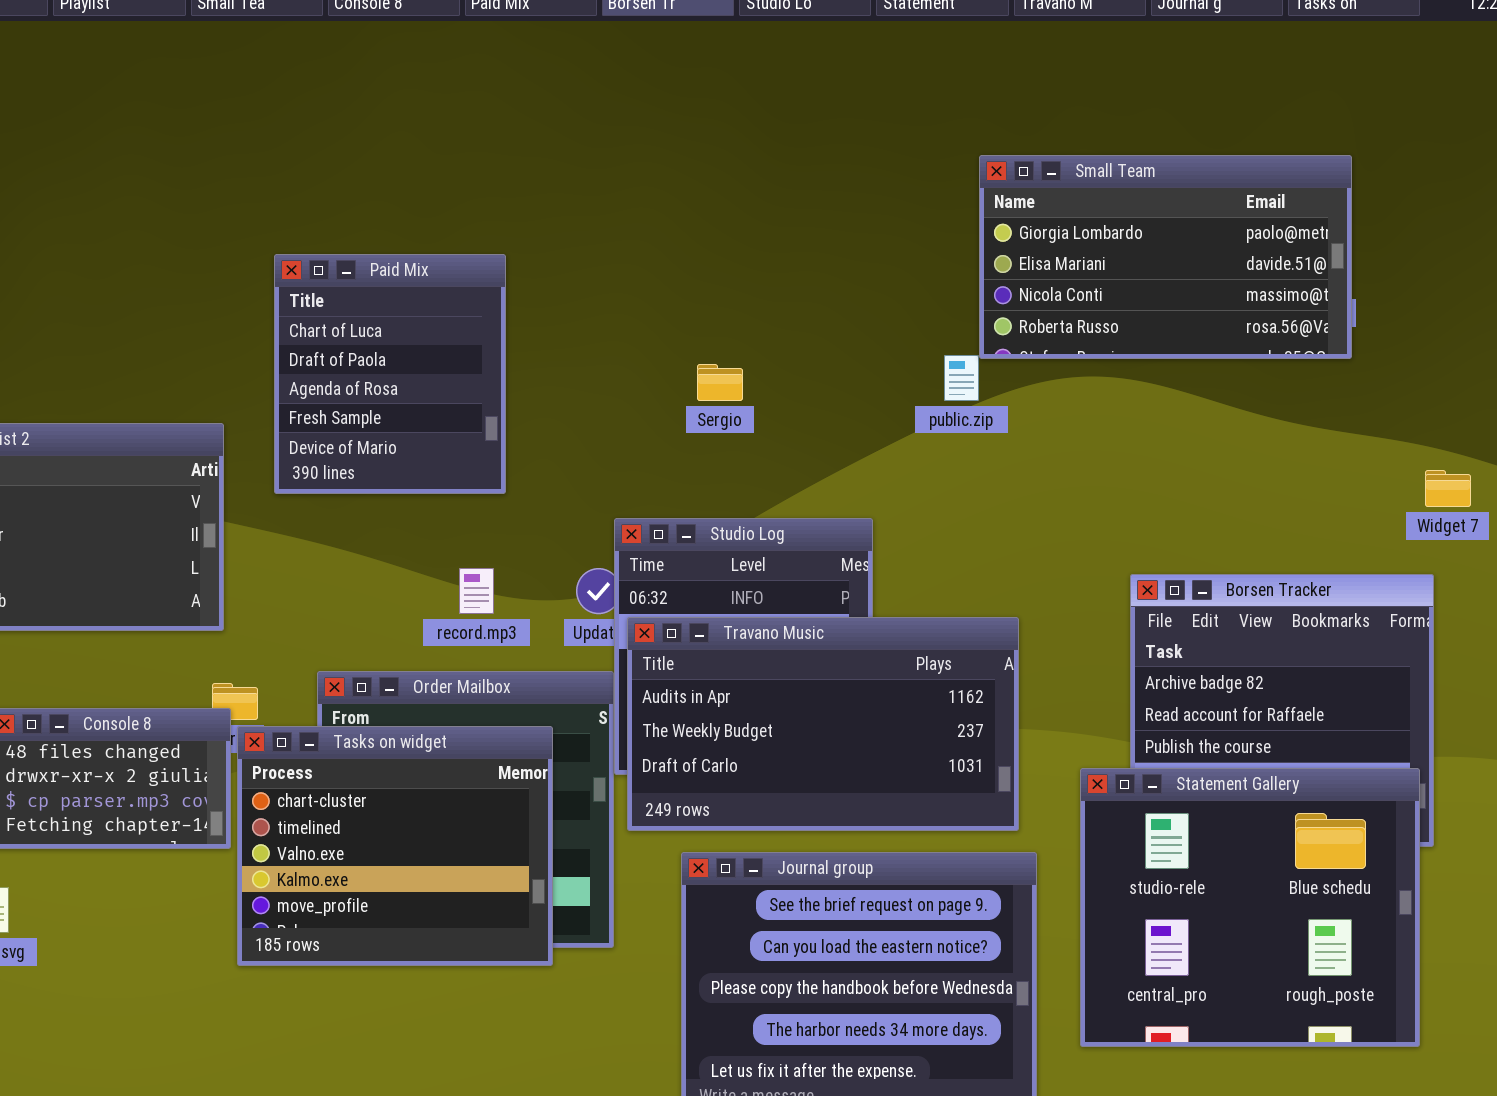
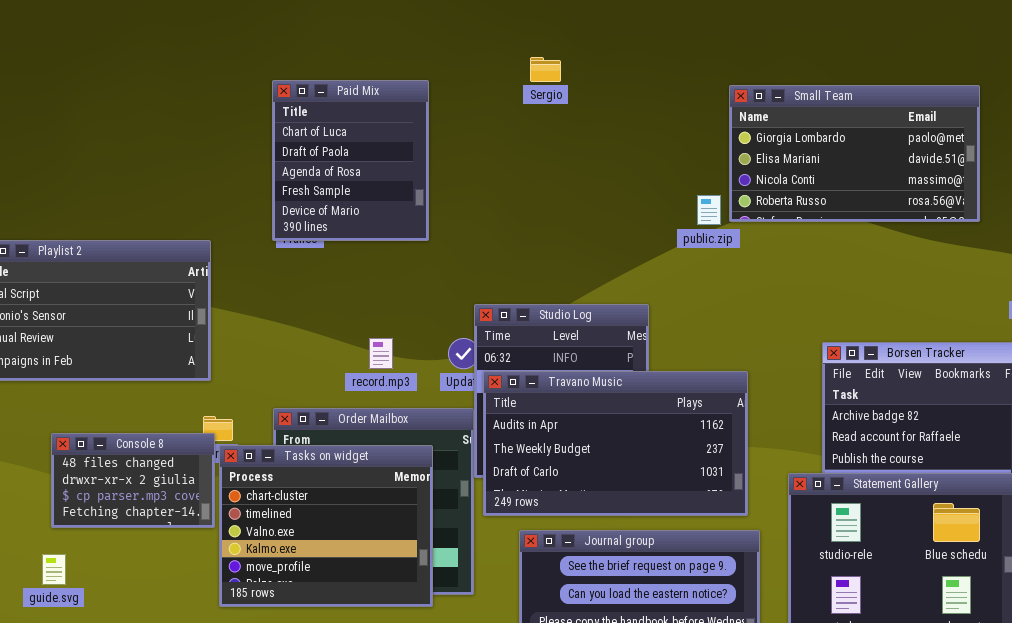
Small Team: [979,155,1352,359] -> [729,85,980,222], moved
Paid Mix: [274,254,506,494] -> [272,80,429,241], moved
Sergio: [697,364,743,401] -> [530,57,561,82], moved

